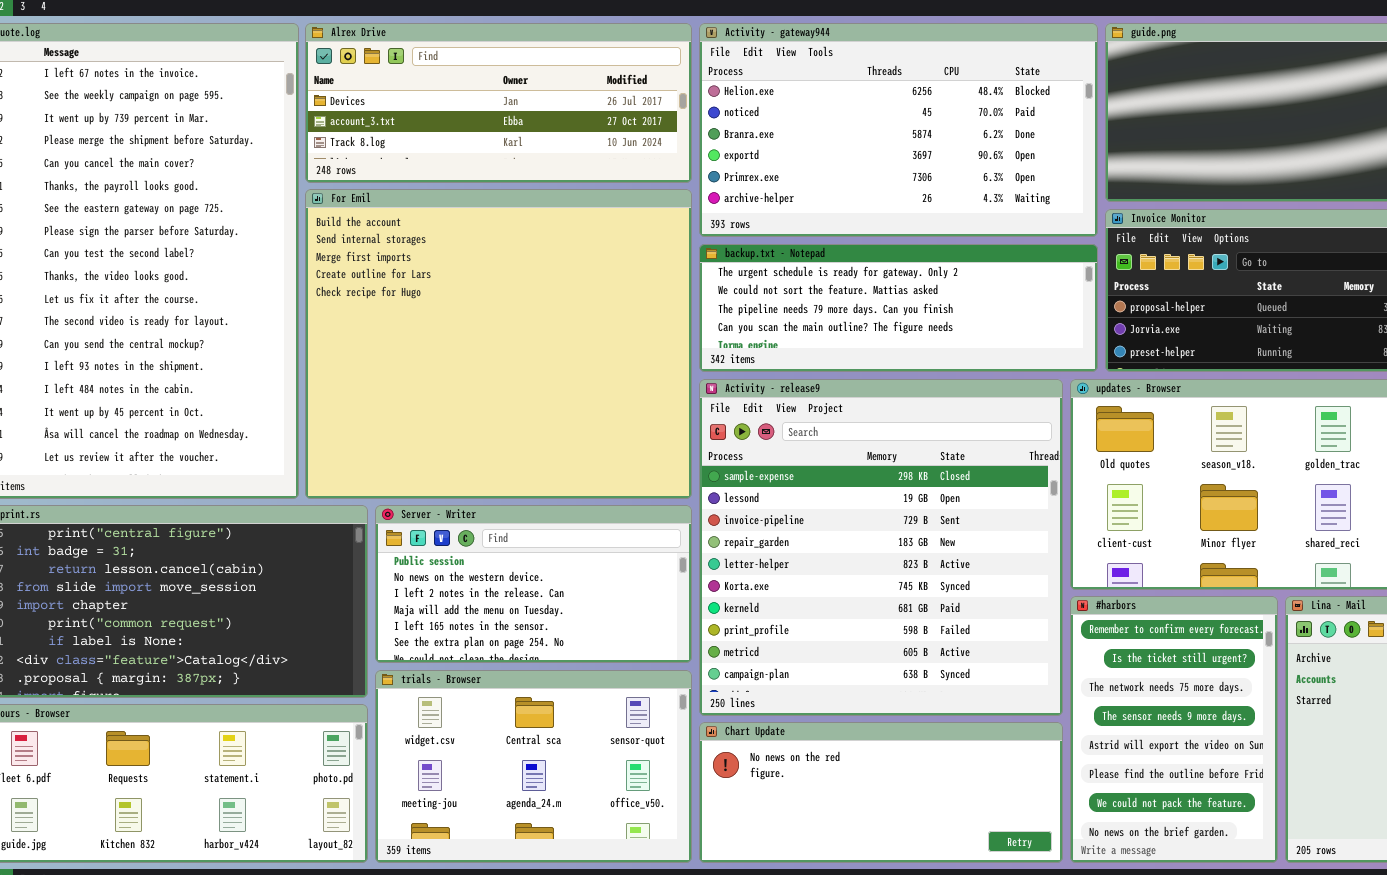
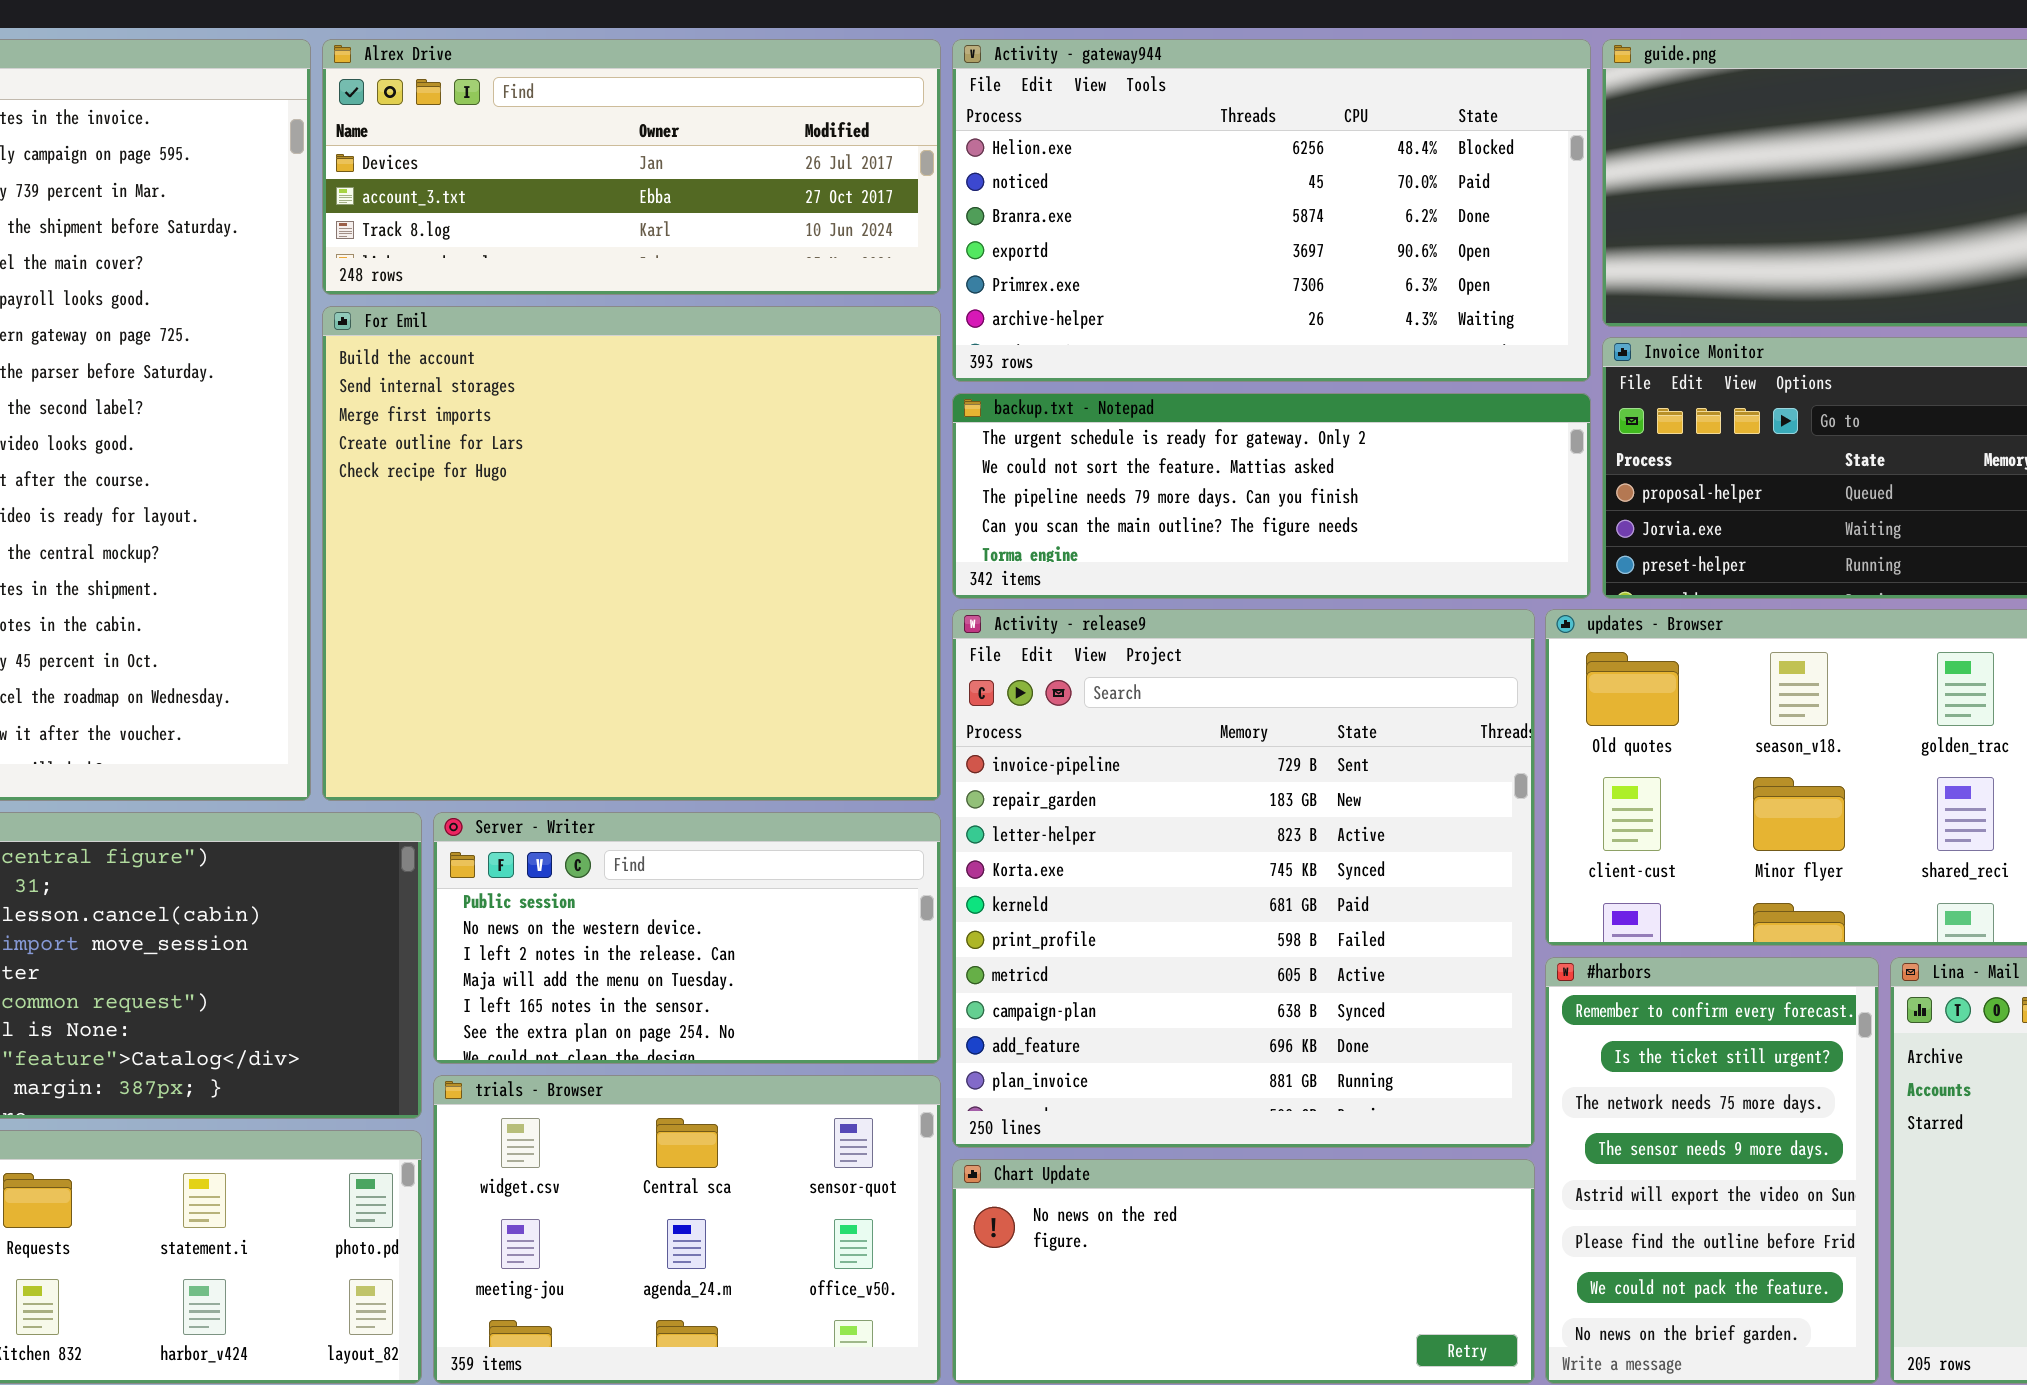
Activity - release9: [699,379,1063,716] -> [952,609,1535,1148], scrolled down 2 rows

